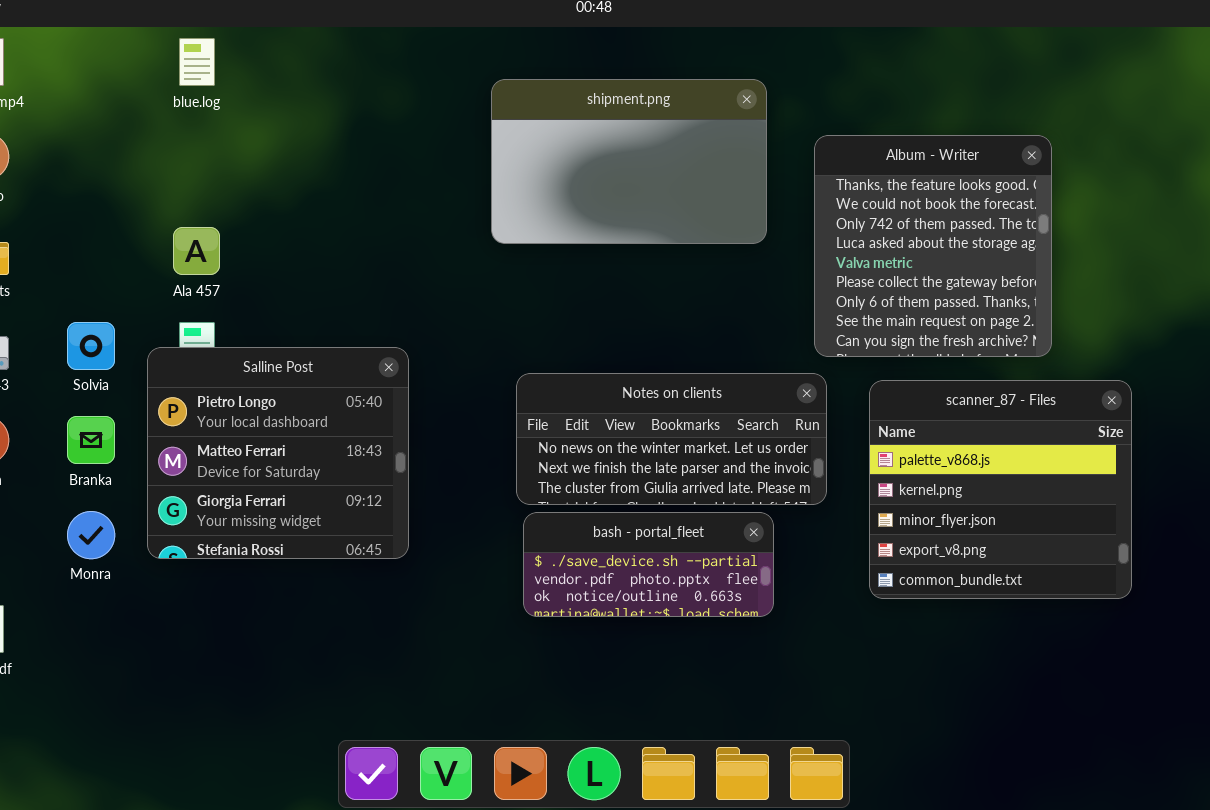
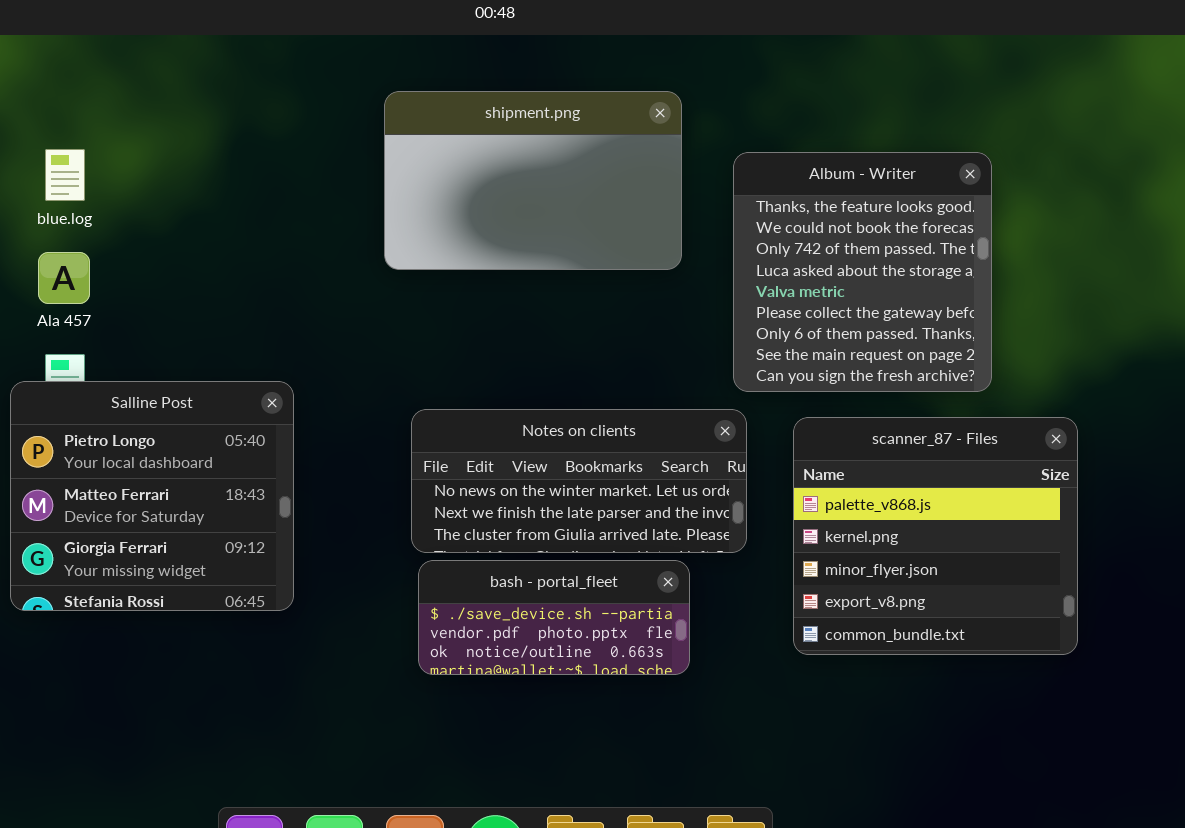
blue.log: [179,38,215,86] -> [45,149,85,201], moved

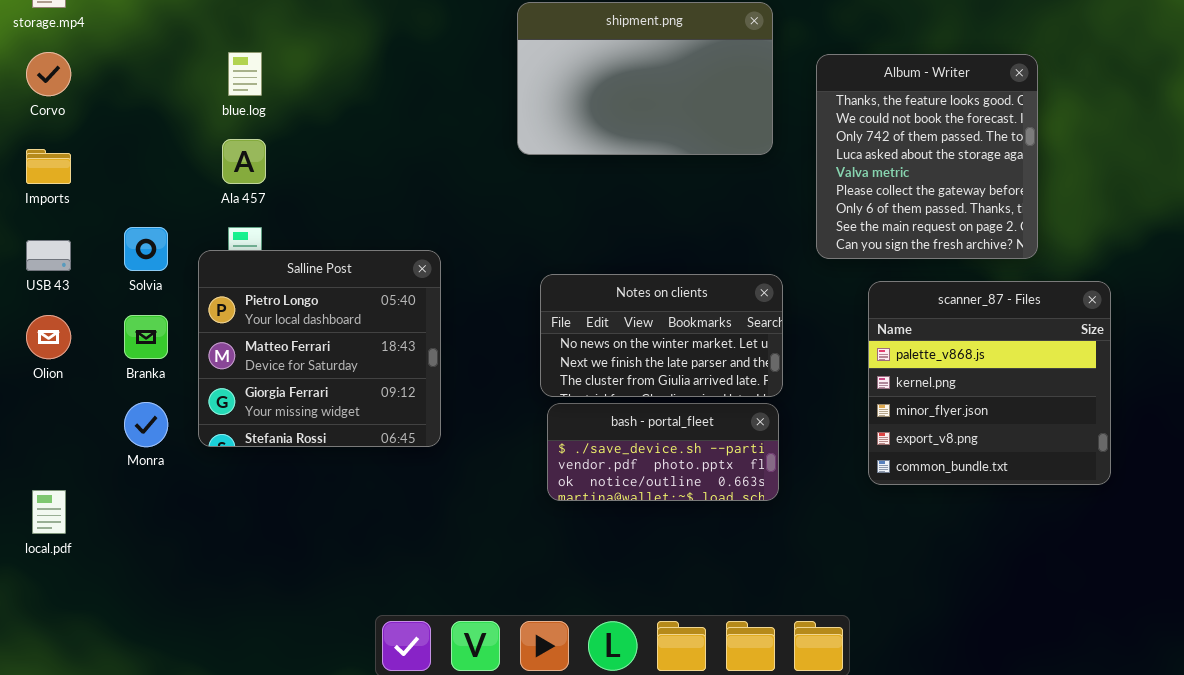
Notes on clients: [411,409,747,553] -> [540,274,783,397], resized

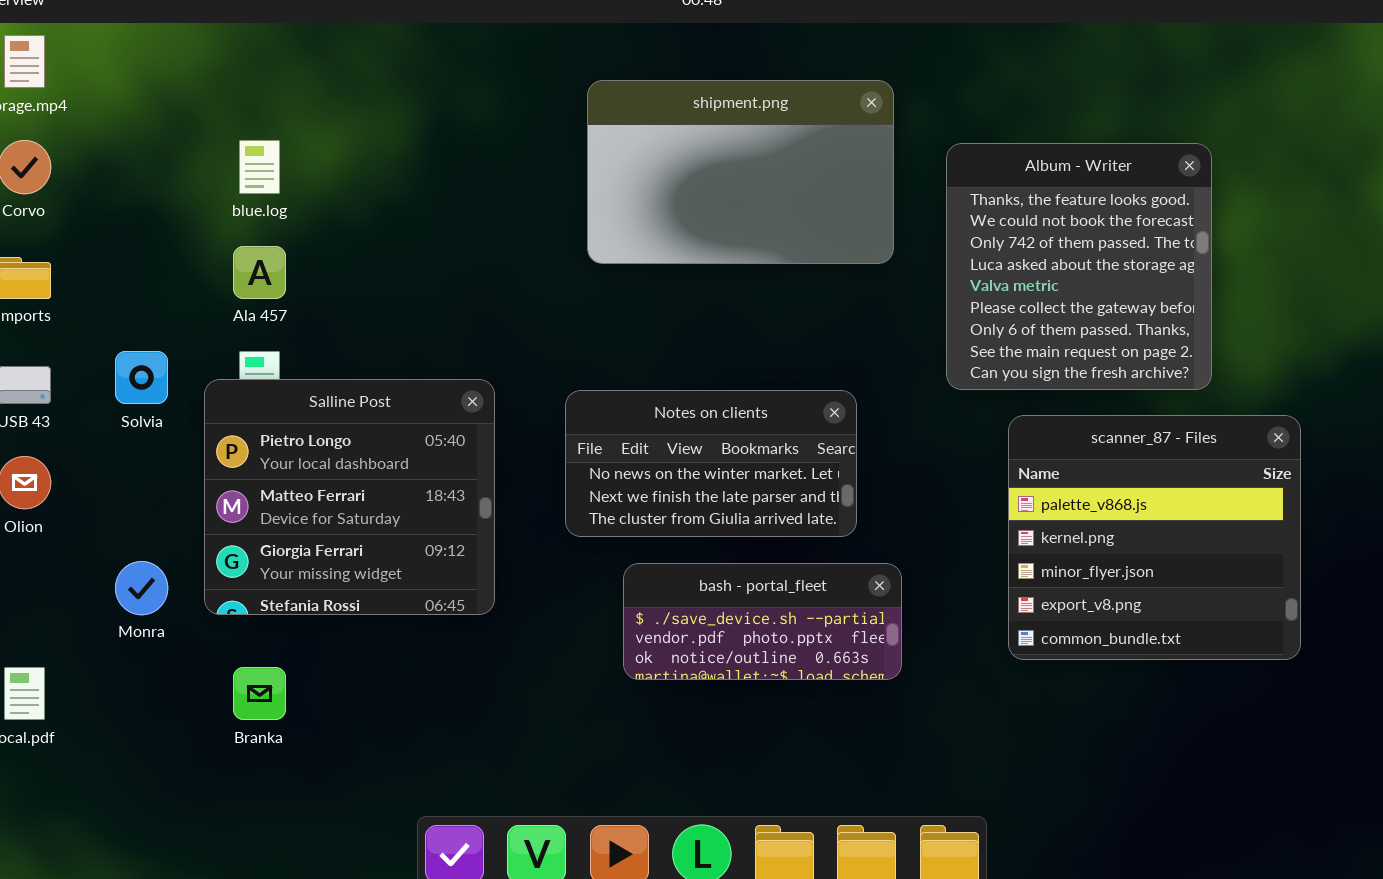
Notes on clients: [540,274,783,397] -> [565,390,857,537], moved
Branka: [124,315,168,359] -> [233,667,286,720], moved

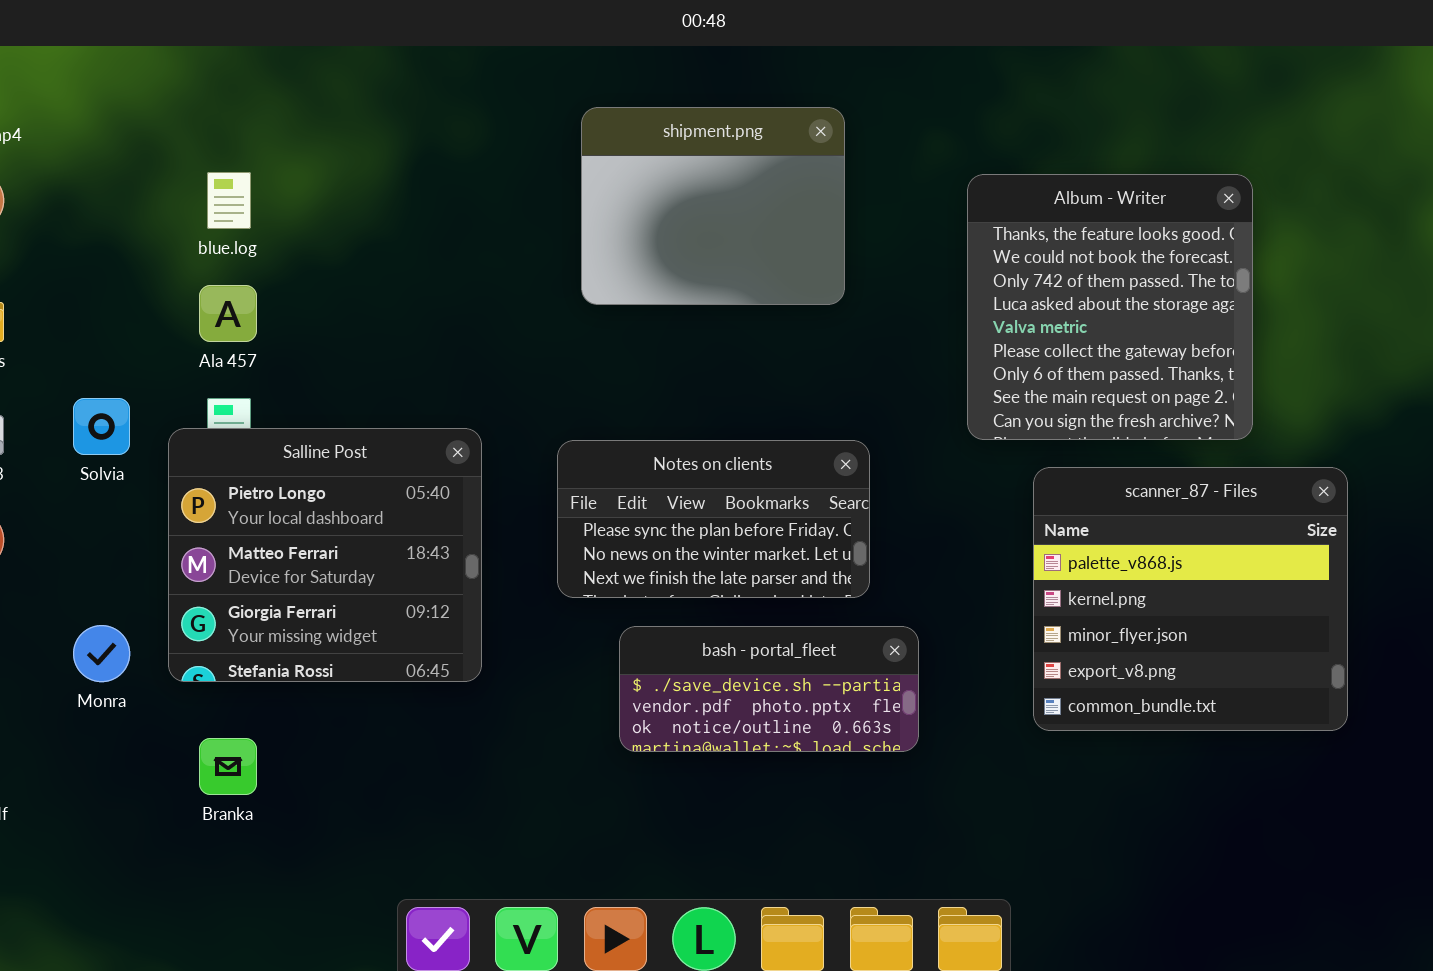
shipment.png: [587,80,894,264] -> [581,107,845,305], resized
Notes on clients: [565,390,857,537] -> [557,440,870,598], scrolled up 1 row

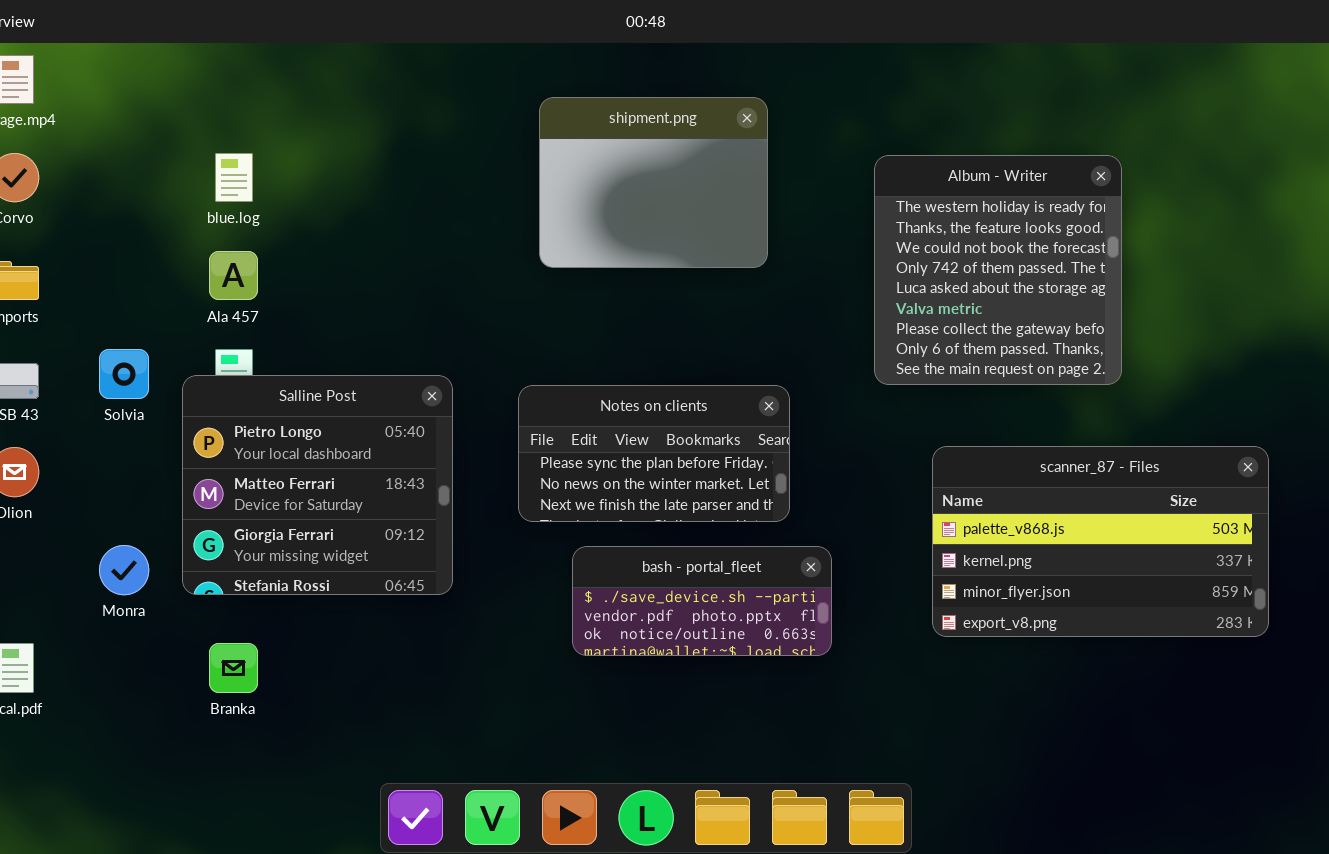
Album - Writer: [967,174,1253,440] -> [874,155,1122,385], scrolled up 1 row
scanner_87 - Files: [1033,467,1348,731] -> [932,446,1269,637], resized

